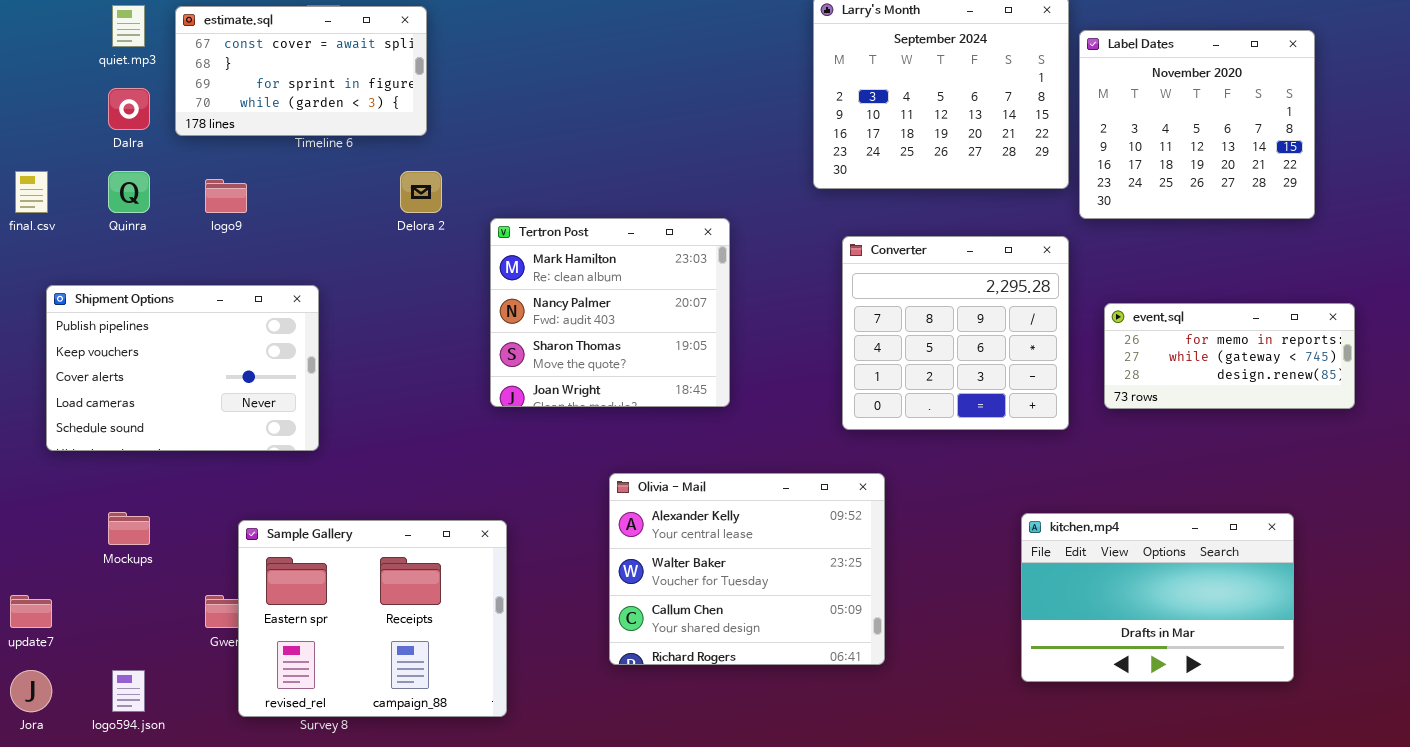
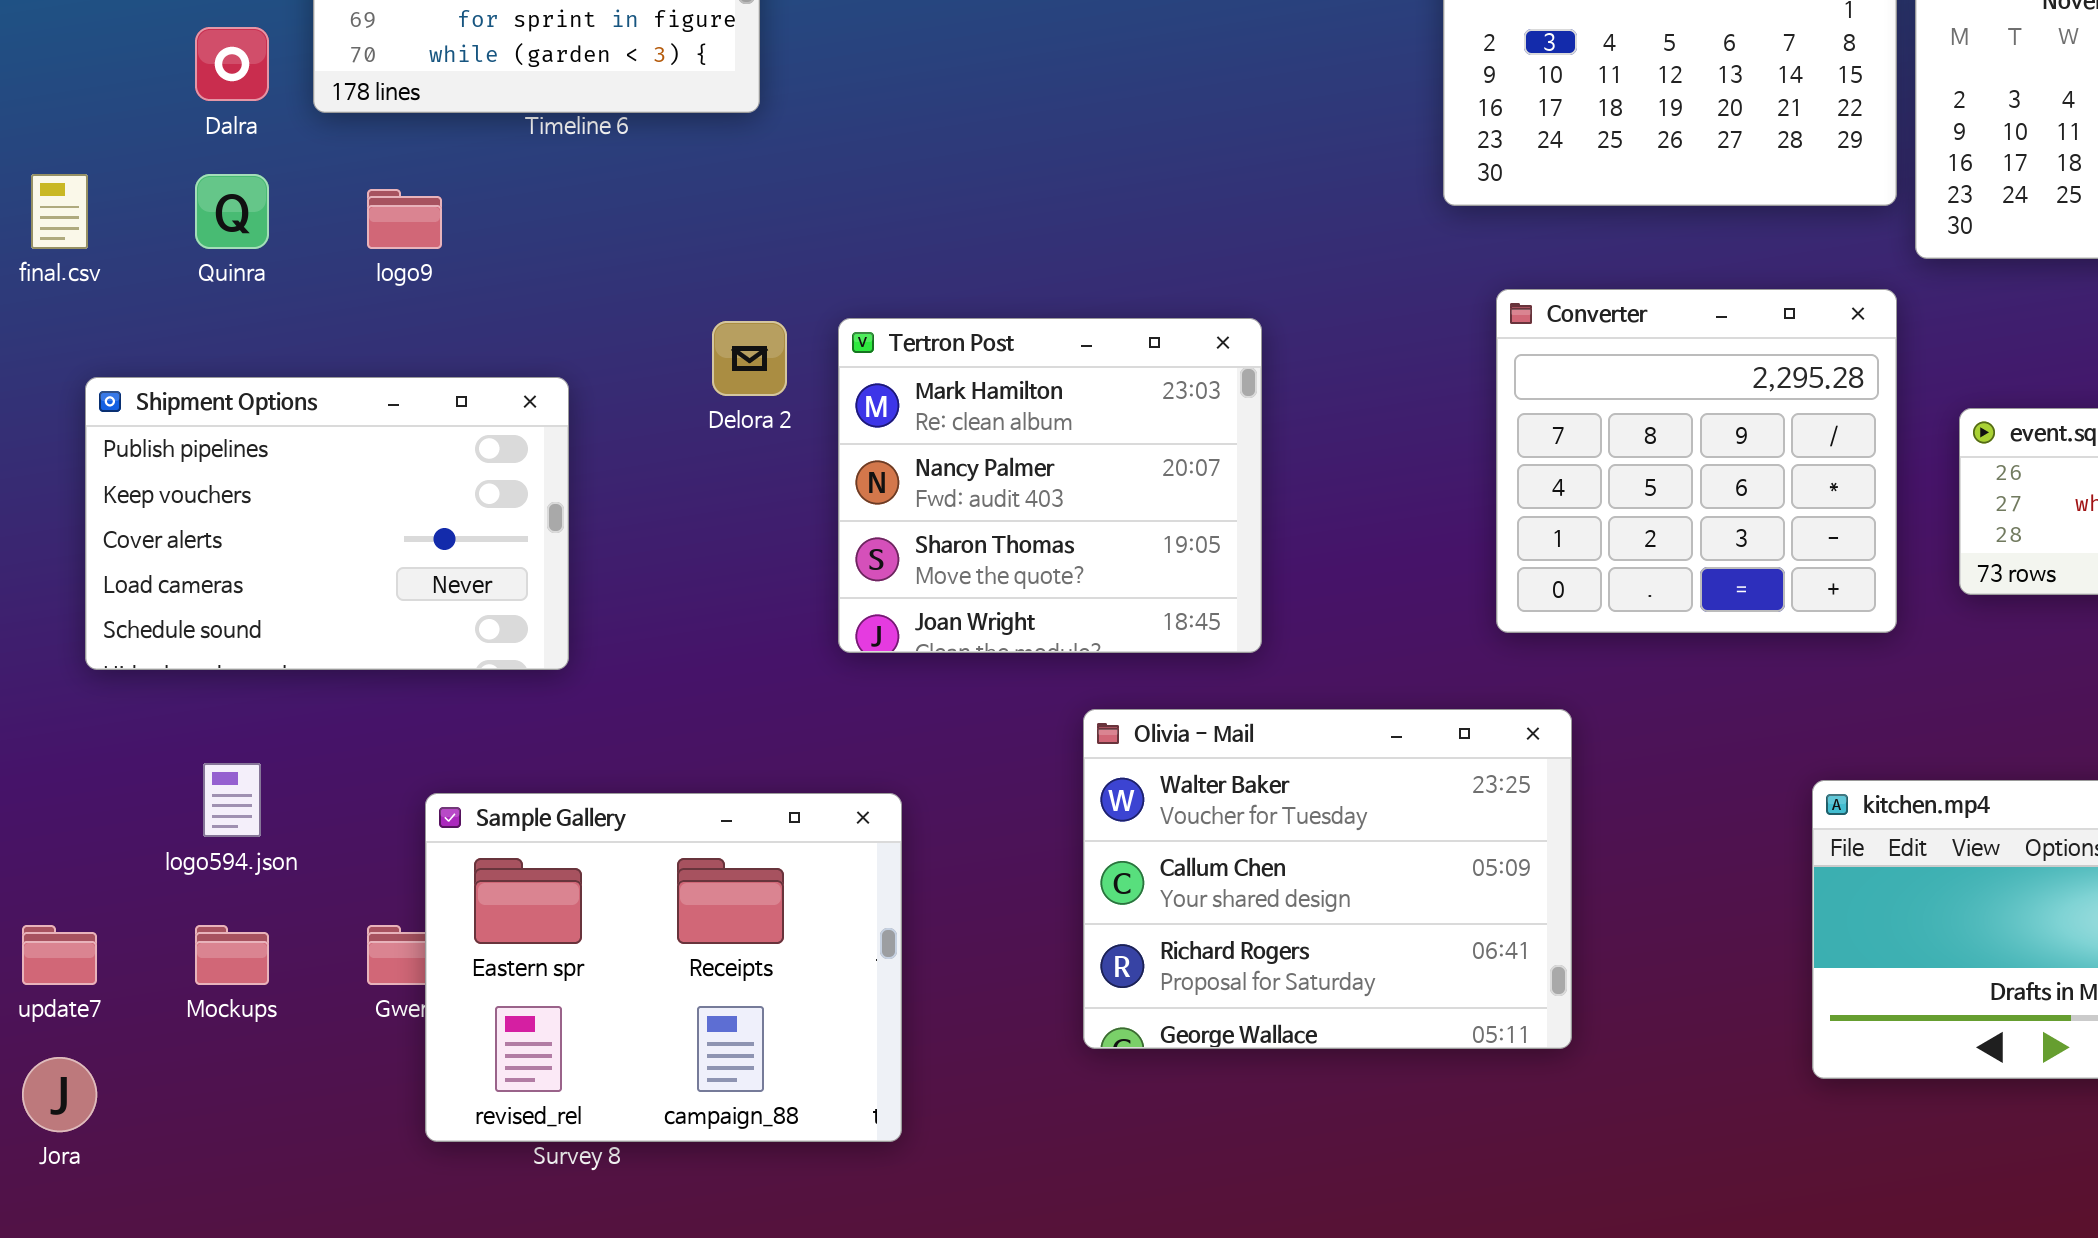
Delora 2: [400,171,442,213] -> [712,321,787,396], moved
Tertron Post: [490,218,730,407] -> [838,318,1262,653], moved
Olivia - Mail: [609,473,885,665] -> [1083,709,1572,1049], scrolled down 1 row
Mockups: [108,512,150,545] -> [195,925,269,985], moved
logo594.json: [112,670,145,712] -> [203,763,261,837], moved

